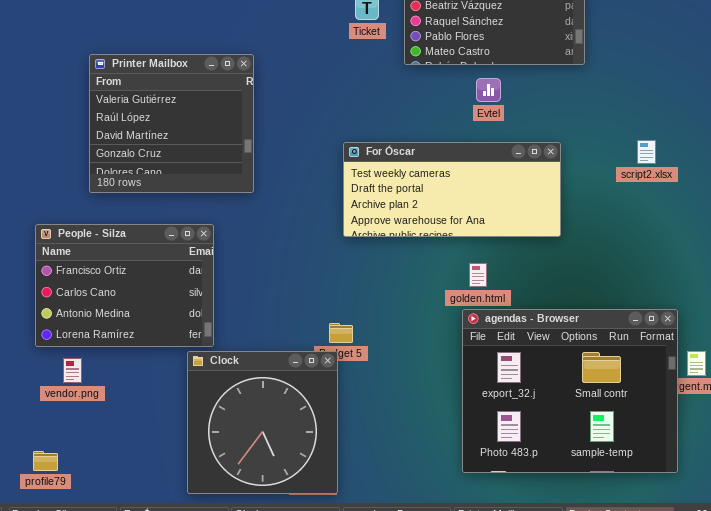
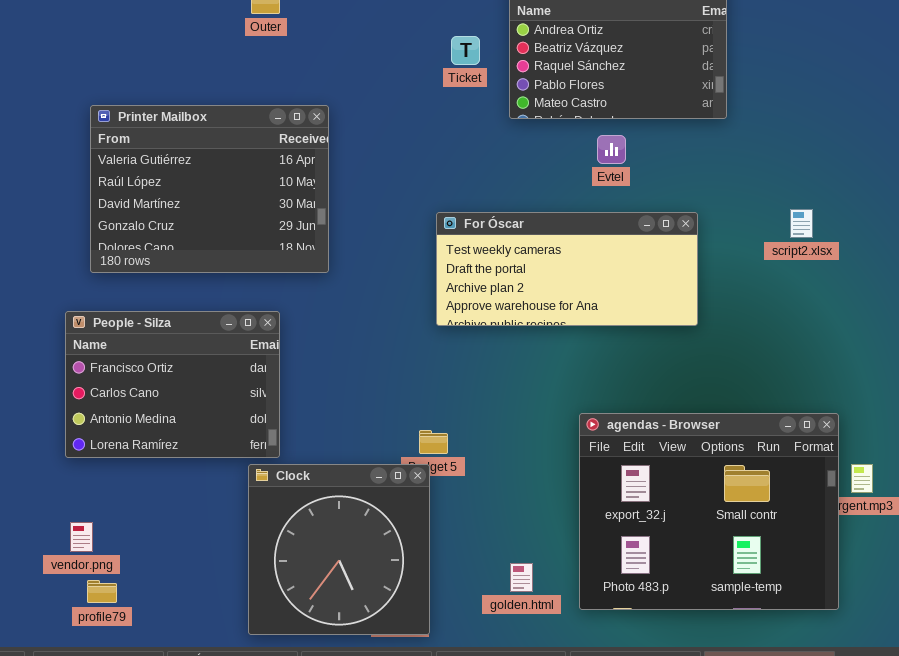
Printer Mailbox: [89,54,254,193] -> [90,105,329,273], resized
golden.html: [469,263,487,287] -> [510,563,533,592], moved
vendor.png: [63,358,82,383] -> [70,522,93,552], moved
profile79: [33,451,58,471] -> [87,580,117,603], moved

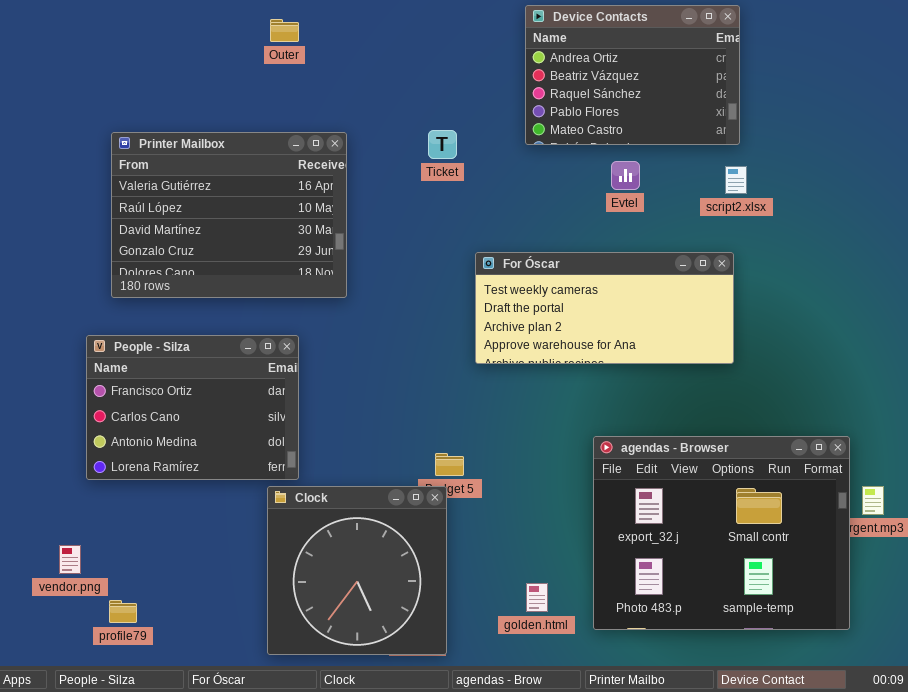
Ticket: [451,36,480,65] -> [428,130,457,159], moved
script2.xlsx: [790,209,813,238] -> [725,166,747,194], moved
For Óscar: [436,212,698,326] -> [475,252,734,364], moved
vendor.png: [70,522,93,552] -> [59,545,81,574], moved

